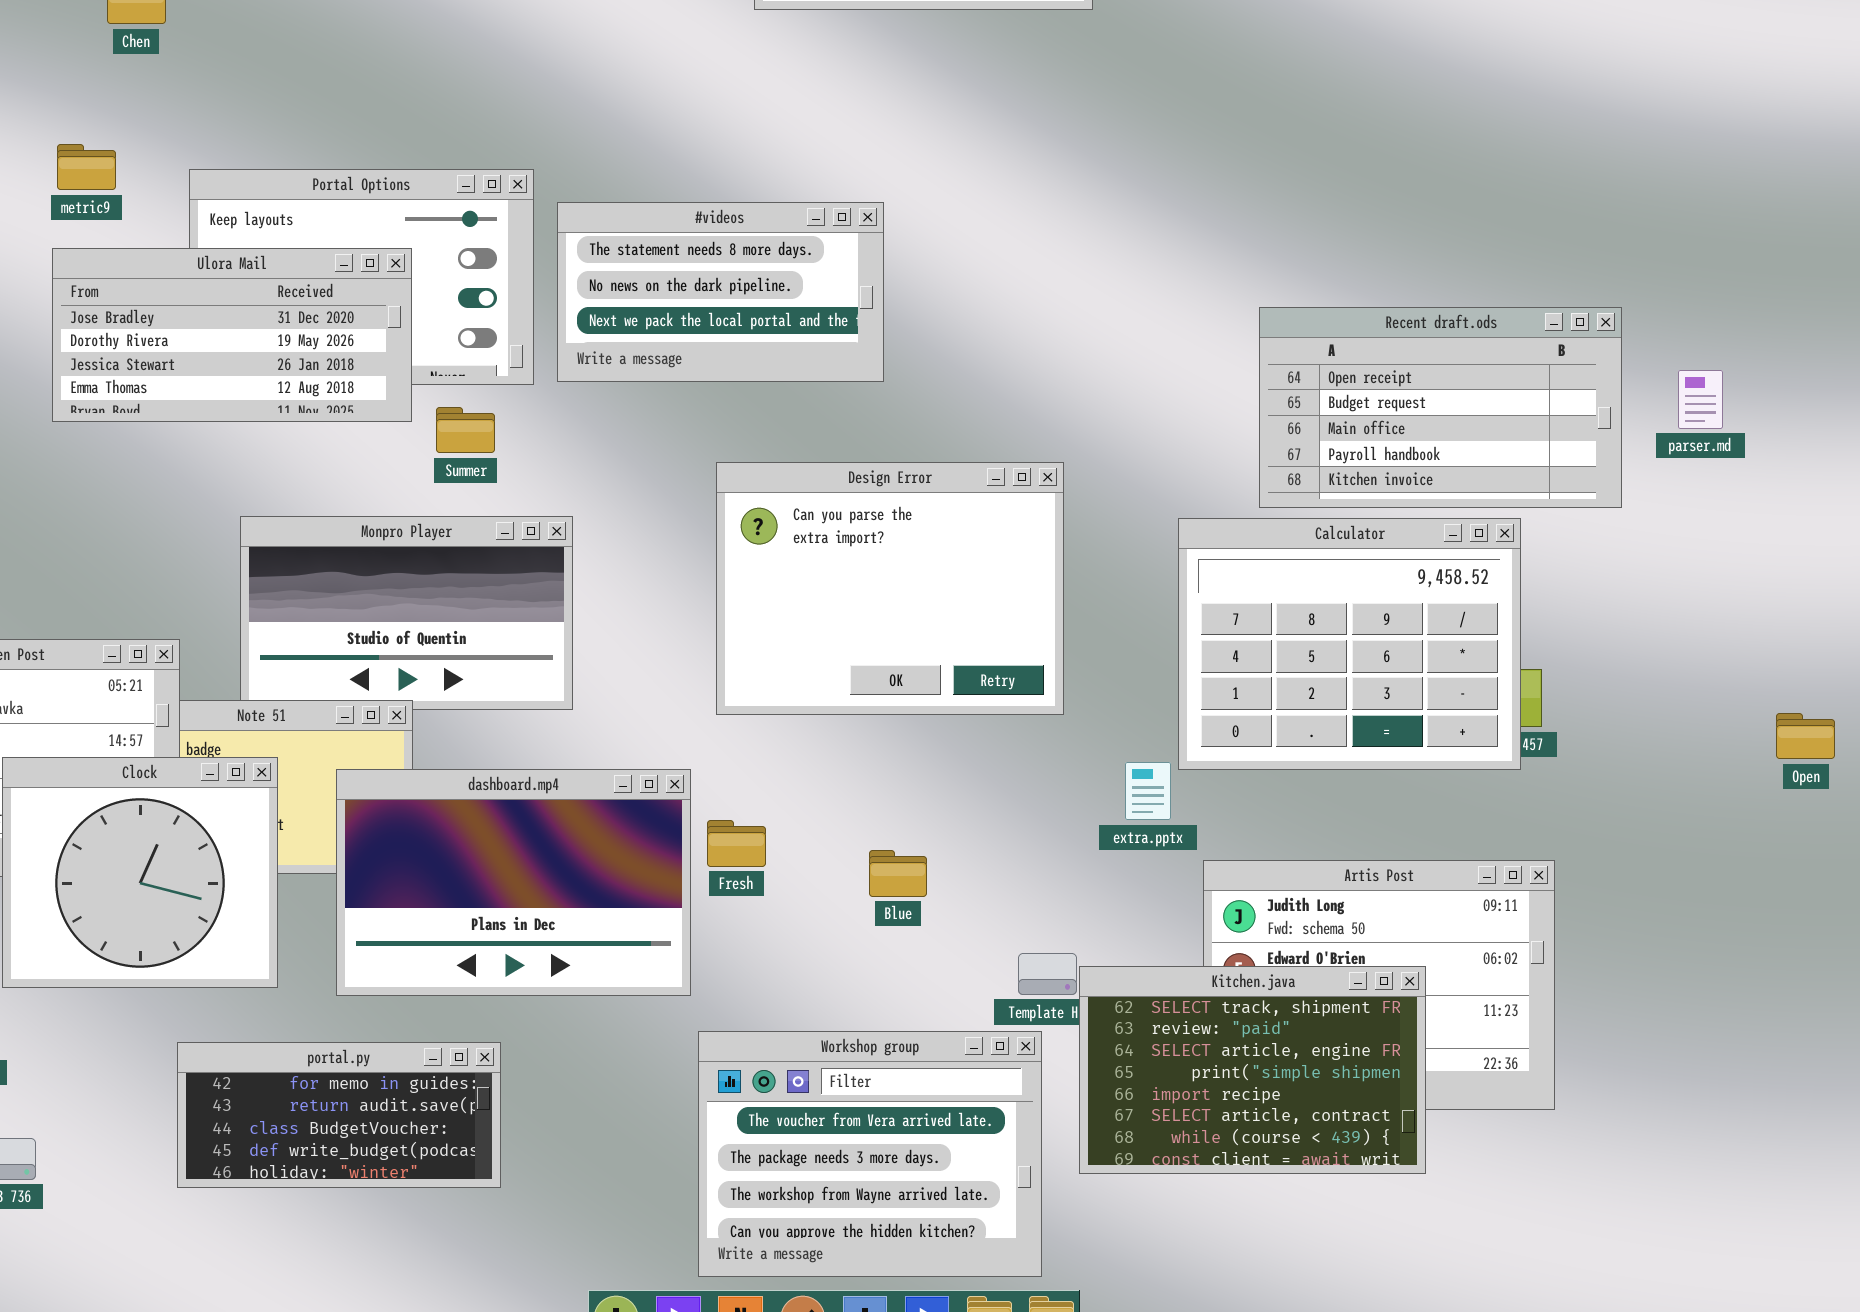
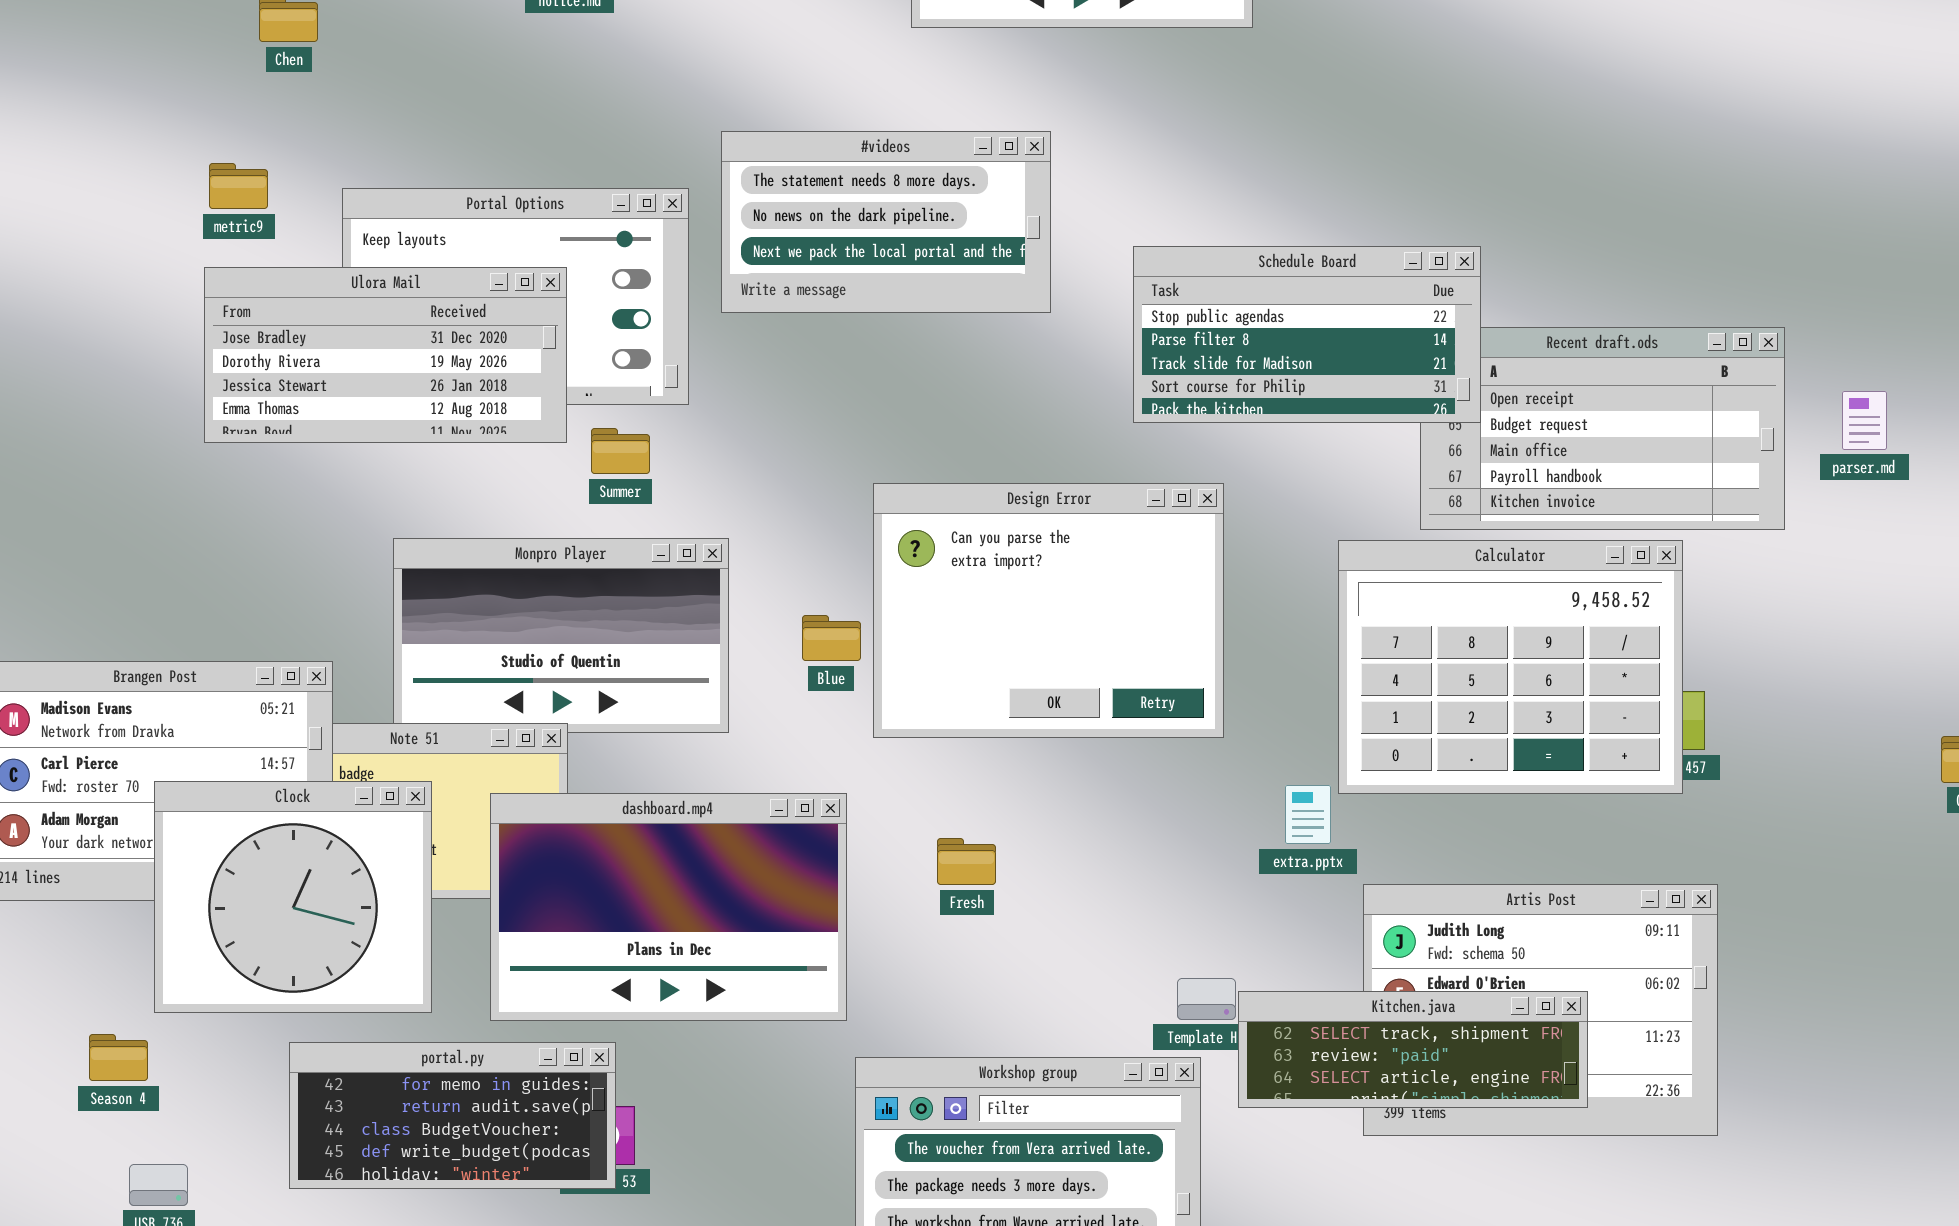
#videos: [557,202,884,382] -> [721,131,1051,313], moved
Schedule Board: none -> [1133,246,1481,423], opened
Fresh: [707,820,766,867] -> [937,838,996,885], moved
Blue: [869,850,927,897] -> [802,615,861,661], moved
Kitchen.java: [1079,966,1426,1174] -> [1238,991,1588,1108], resized
portal.py: [177,1042,501,1188] -> [289,1042,616,1189], moved

